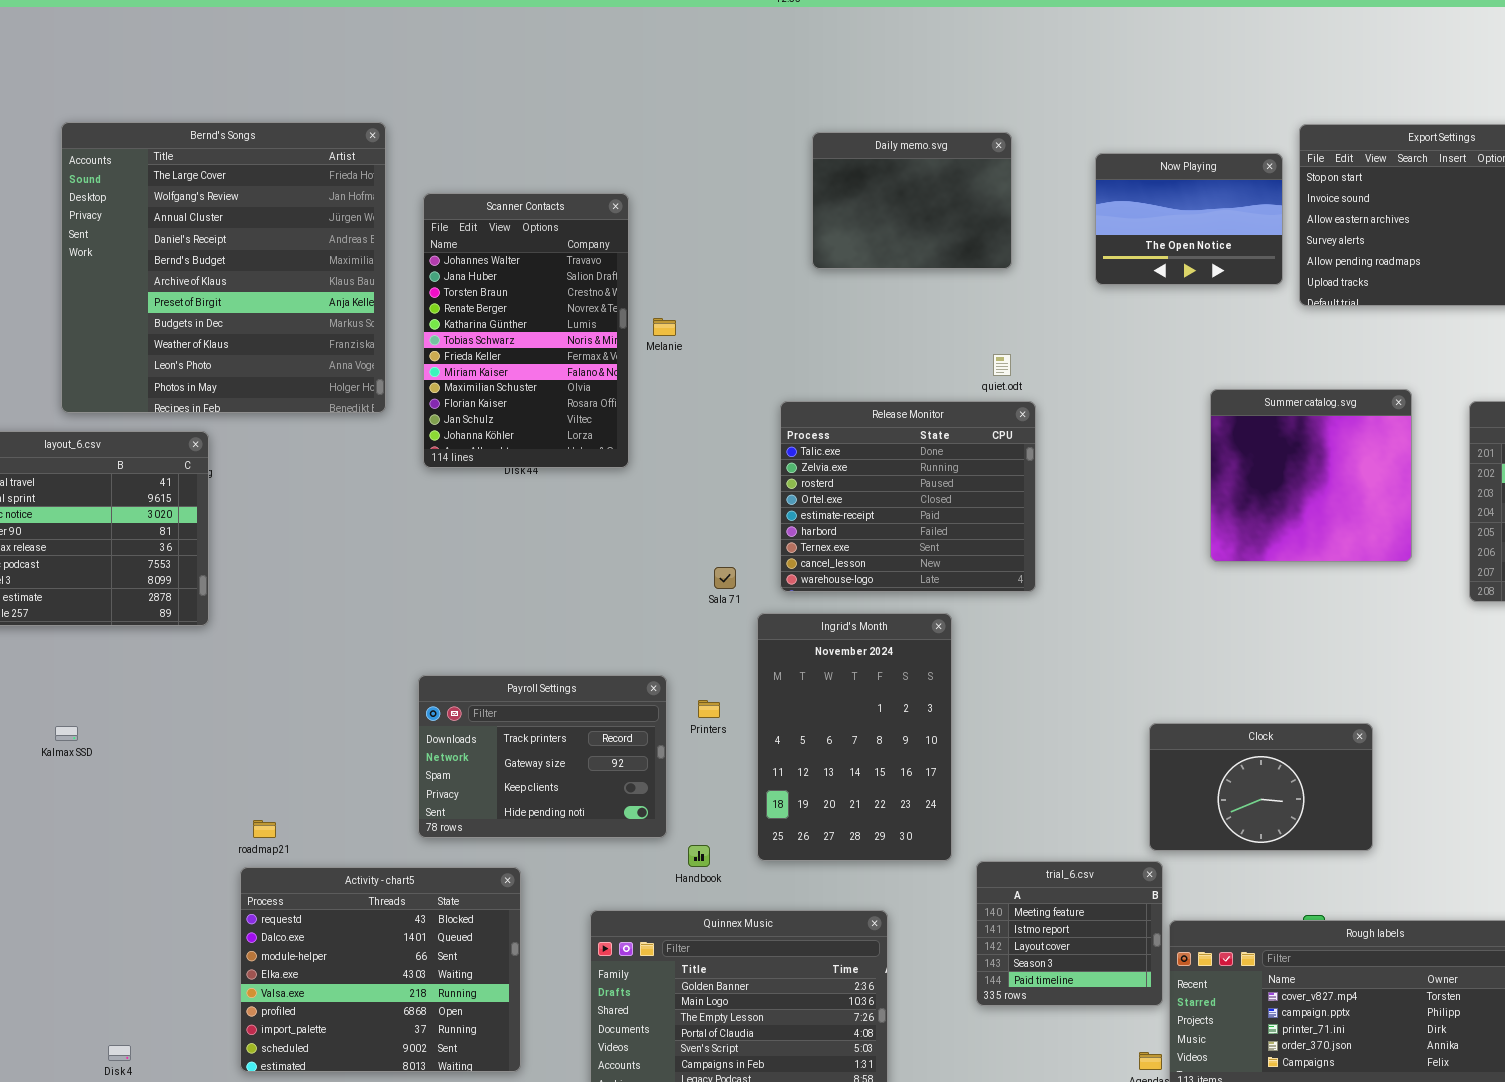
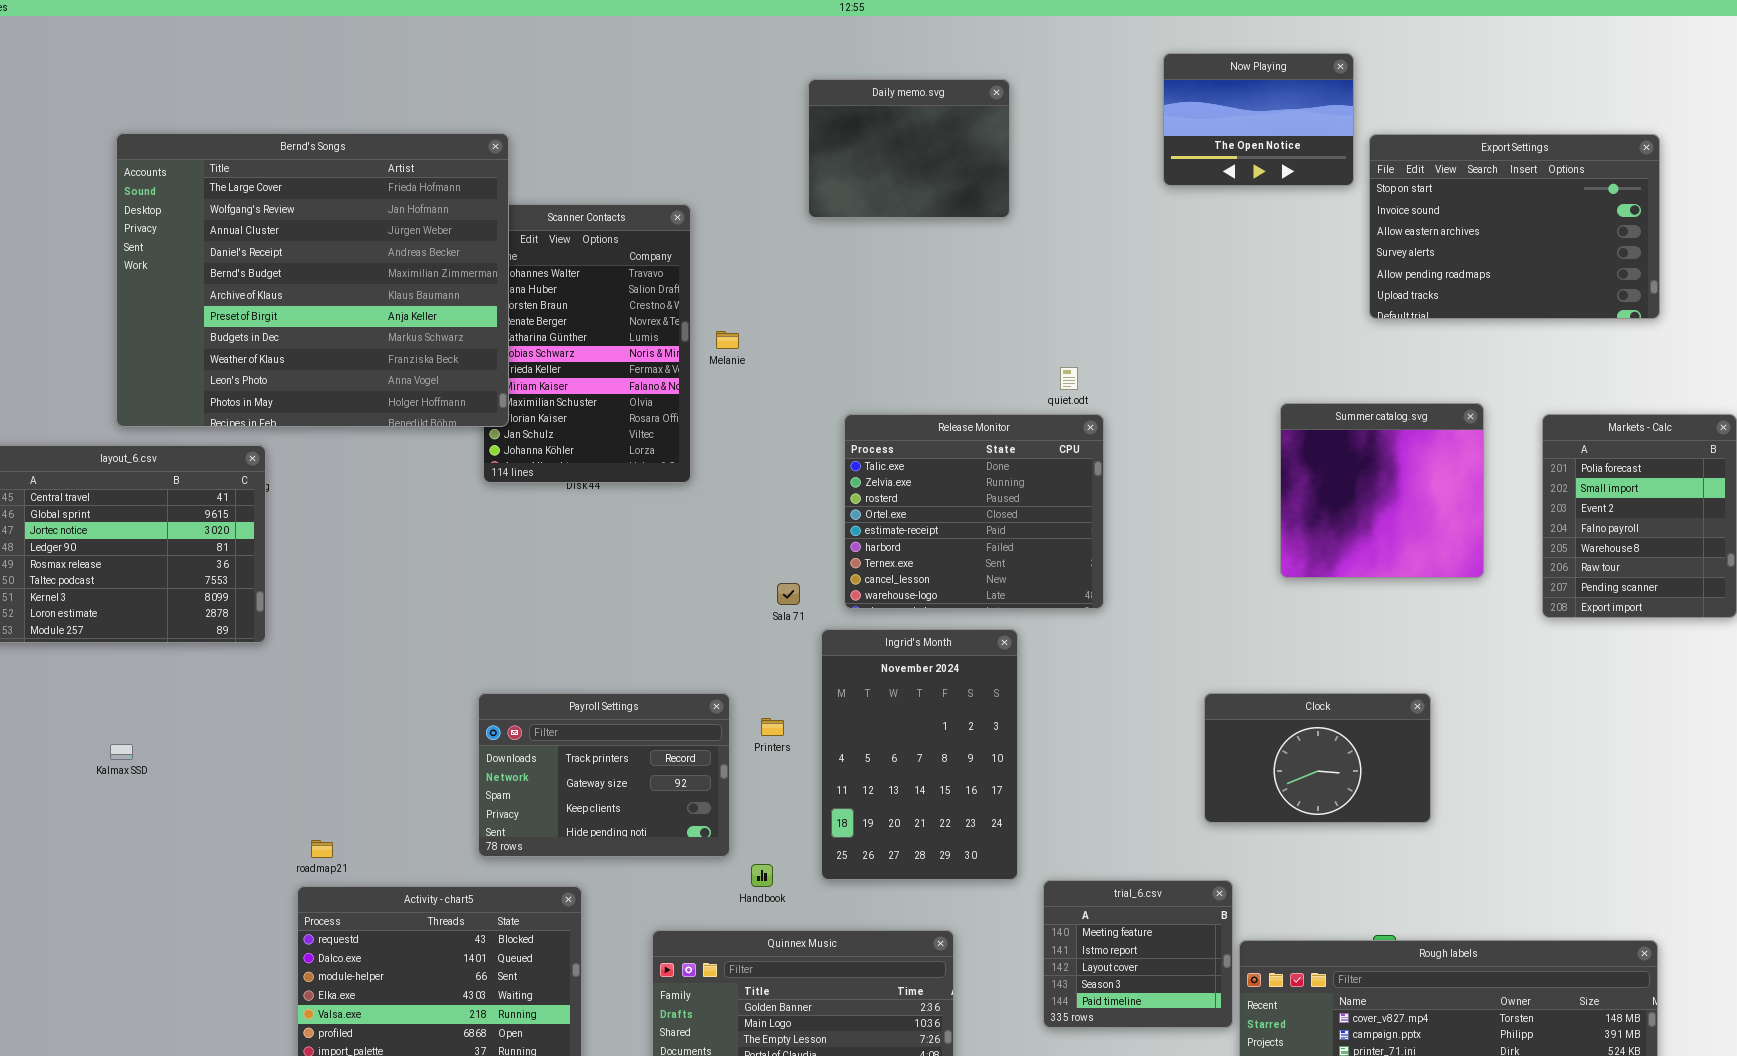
Bernd's Songs: [61,122,386,413] -> [116,133,509,427], resized
Daily memo.svg: [812,132,1012,269] -> [808,79,1010,218], moved
Now Playing: [1095,153,1283,285] -> [1163,53,1354,186], moved
Clock: [1149,723,1373,851] -> [1204,693,1431,823], moved

